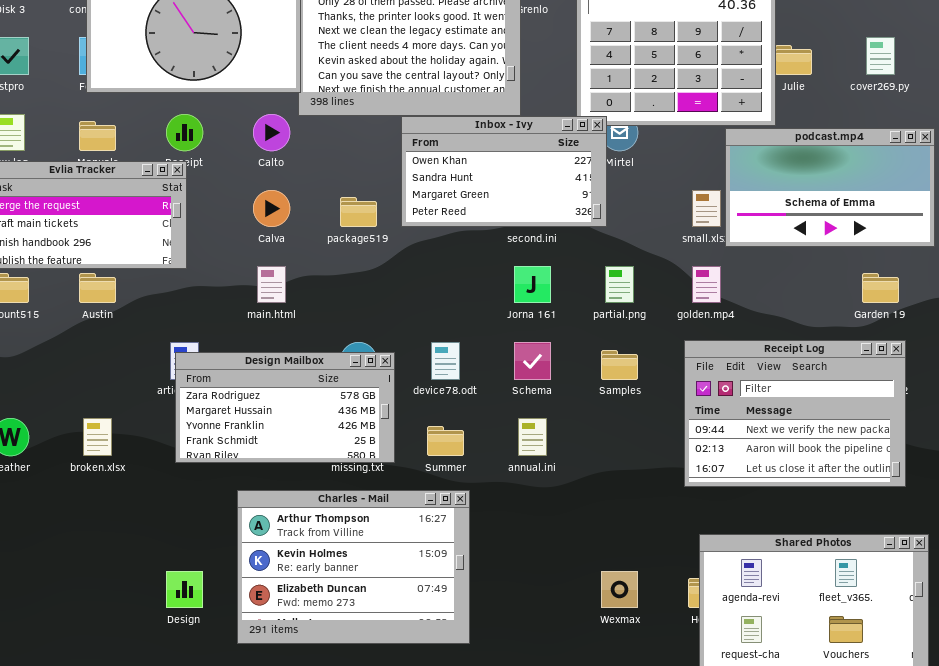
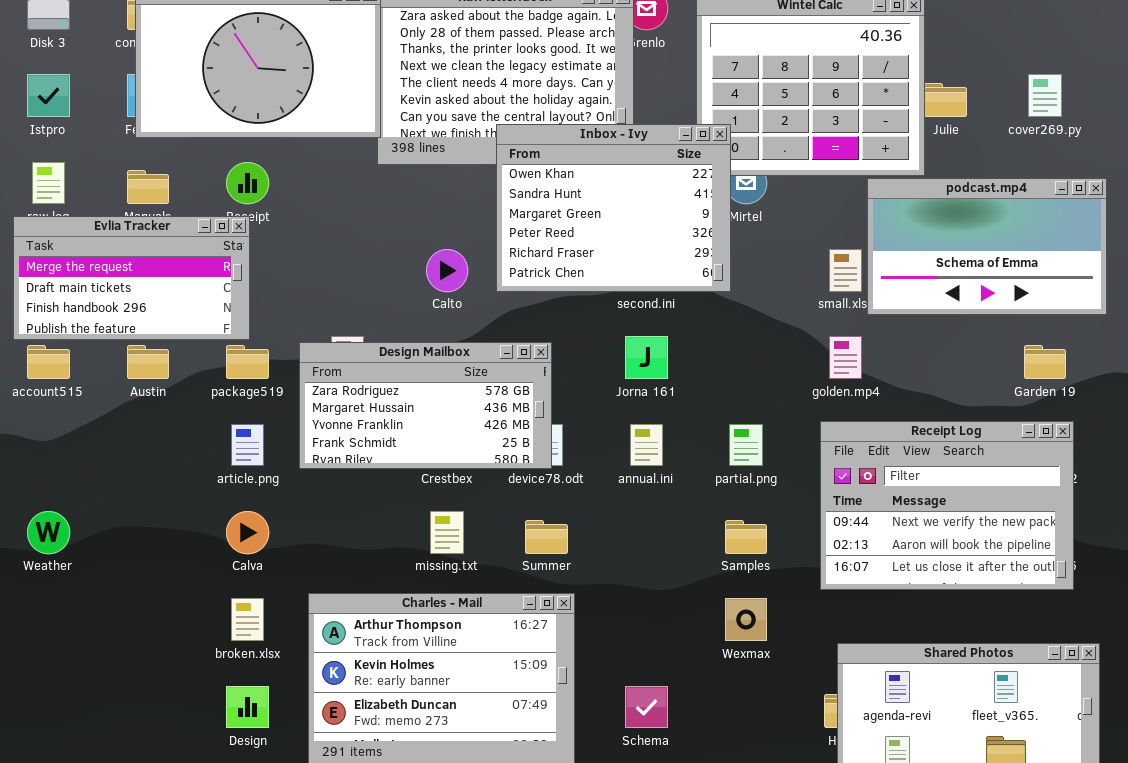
Calto: [253,114,290,151] -> [426,249,468,292], moved
Inbox - Ivy: [401,116,607,227] -> [496,124,731,292], resized
Calva: [253,190,290,227] -> [226,511,269,554], moved
package519: [340,197,377,227] -> [226,345,269,379], moved
partial.png: [605,266,634,303] -> [729,424,763,466], moved
Schema: [514,342,551,380] -> [625,686,668,728], moved
Samples: [601,350,638,380] -> [725,520,767,554], moved
Design Mailbox: [175,352,395,463] -> [299,342,552,469], moved
broken.xlsx: [83,418,112,456] -> [231,598,264,641], moved
annual.ini: [518,418,547,456] -> [630,424,663,466], moved
Wexmax: [601,571,638,608] -> [725,598,767,641], moved

